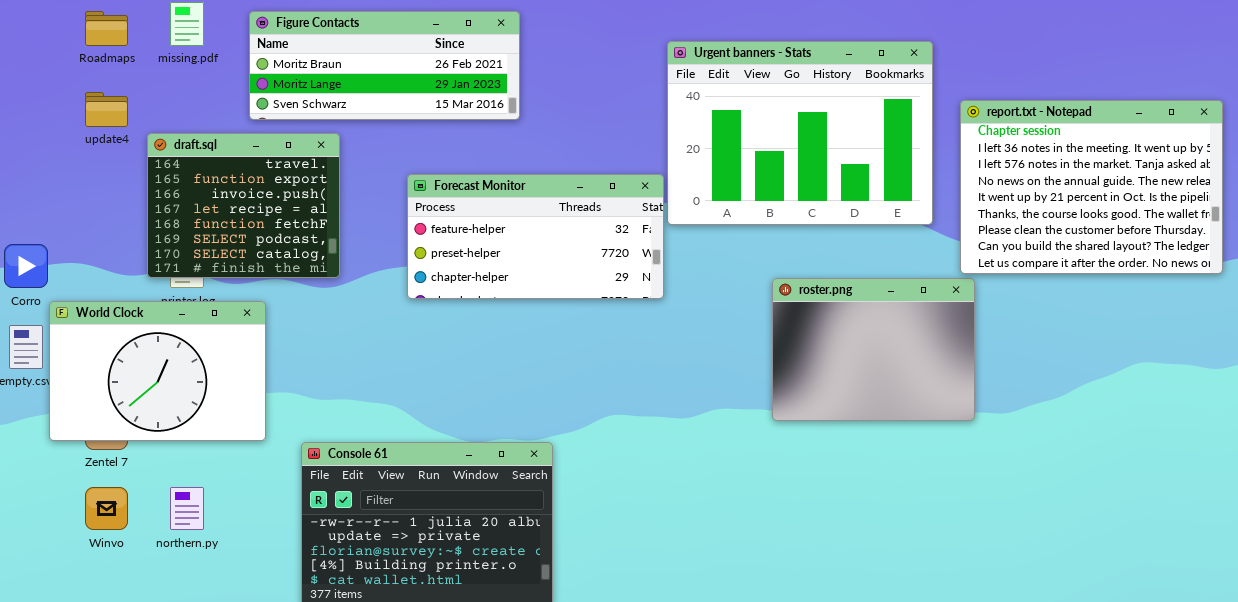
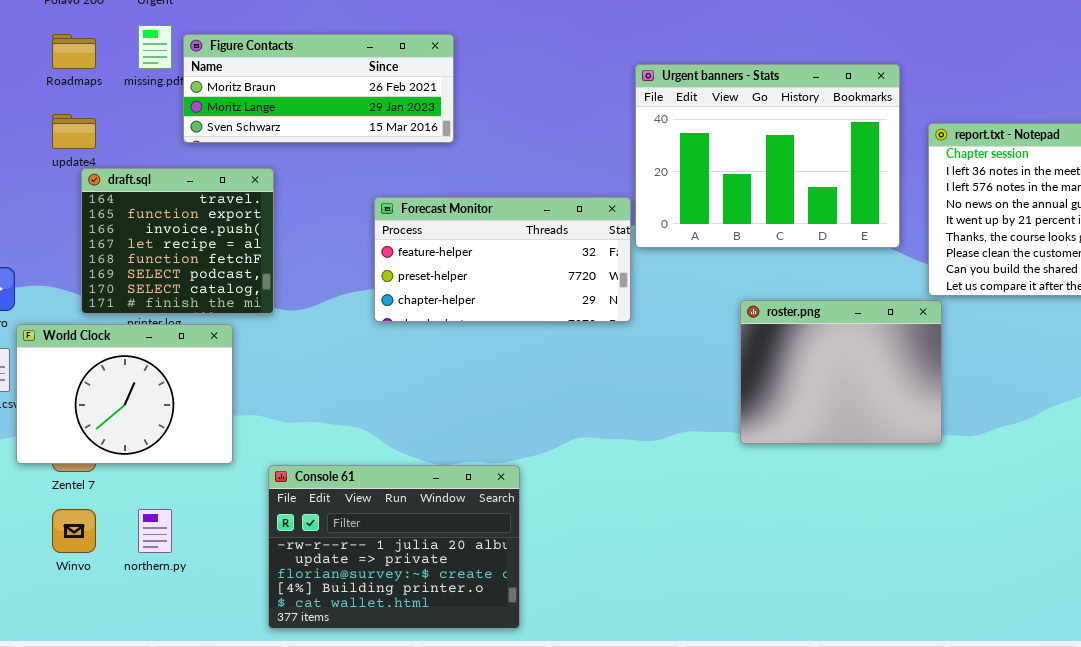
Figure Contacts: [249,11,520,120] -> [183,34,454,143], moved
draft.sql: [147,133,340,278] -> [81,168,274,314], moved

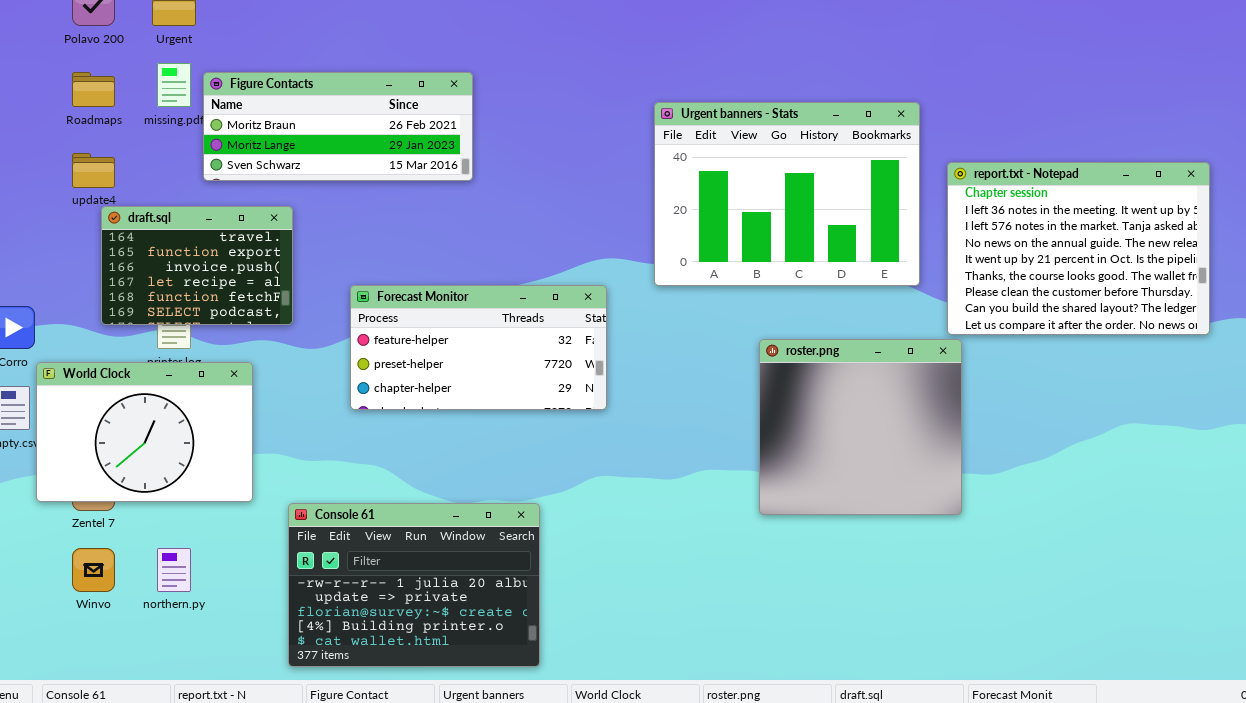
draft.sql: [81,168,274,314] -> [101,206,293,325], resized
Forecast Monitor: [374,197,631,322] -> [350,285,607,410], moved
roster.png: [740,300,942,444] -> [759,339,962,515], resized

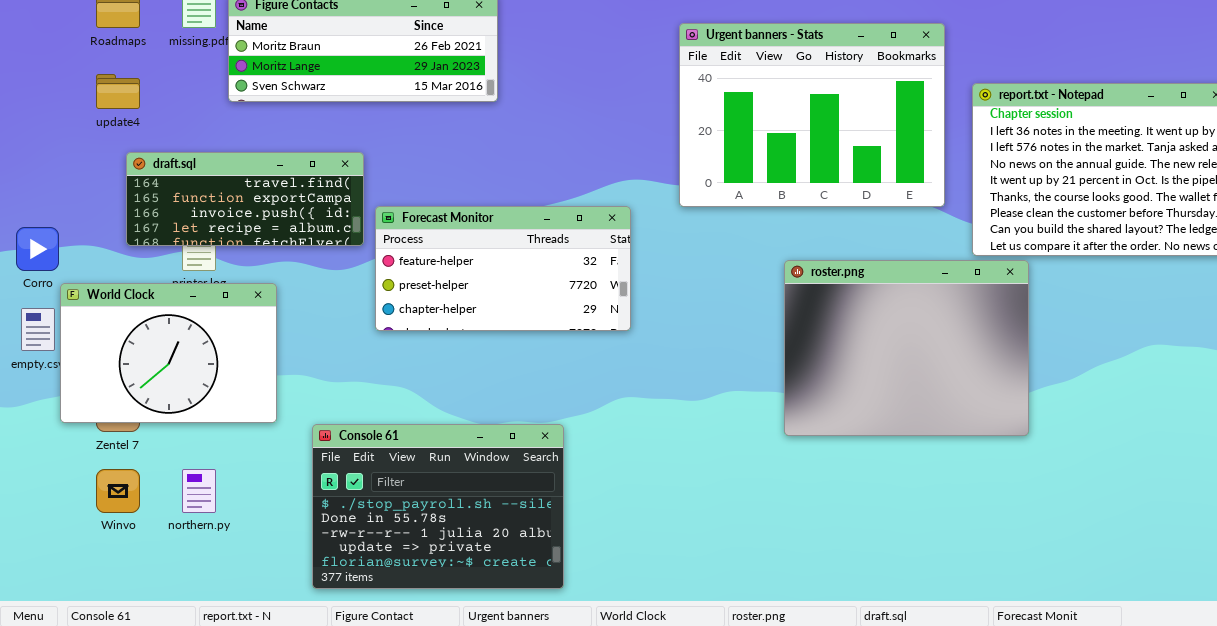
draft.sql: [101,206,293,325] -> [126,152,364,246], resized
roster.png: [759,339,962,515] -> [784,260,1029,436], resized
Console 61: [288,503,540,667] -> [312,424,564,589], scrolled up 2 rows

